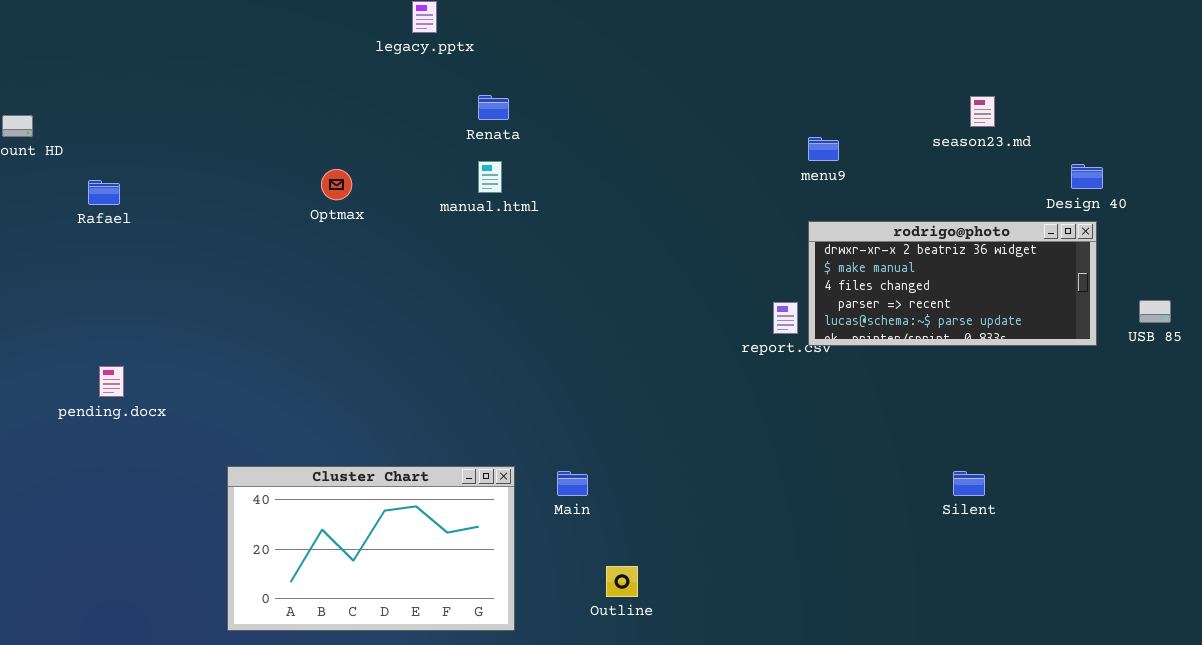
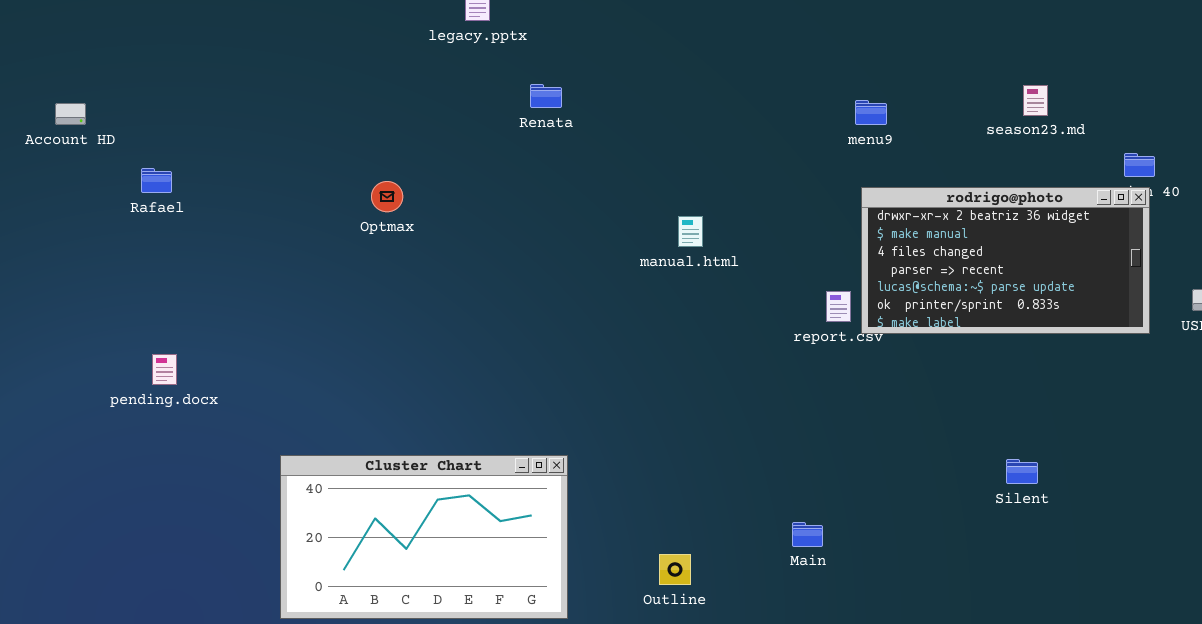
menu9: [808,137,839,161] -> [855,100,887,125], moved
manual.html: [478,161,502,193] -> [678,216,703,247], moved
Optmax: [321,169,352,200] -> [371,181,403,212], moved
rodrigo@photo: [808,221,1097,346] -> [861,187,1150,334], resized
Main: [557,471,588,496] -> [792,522,823,547], moved

